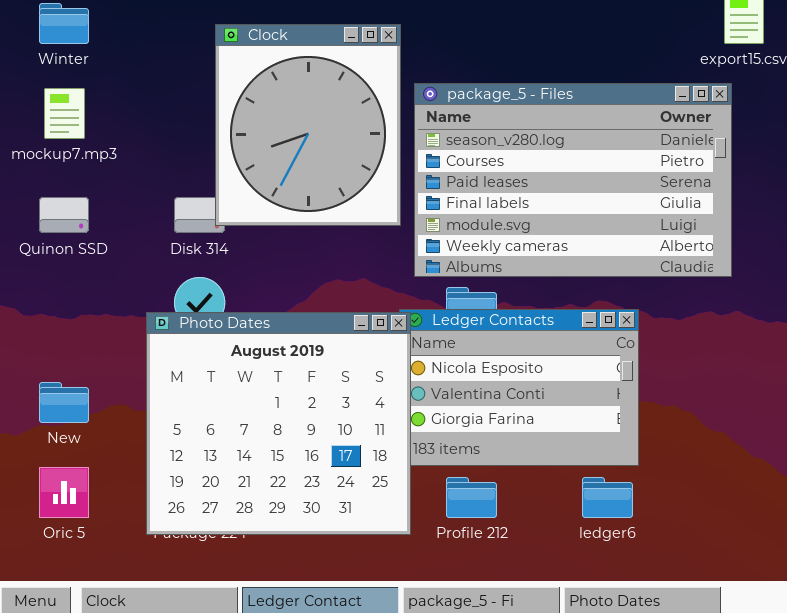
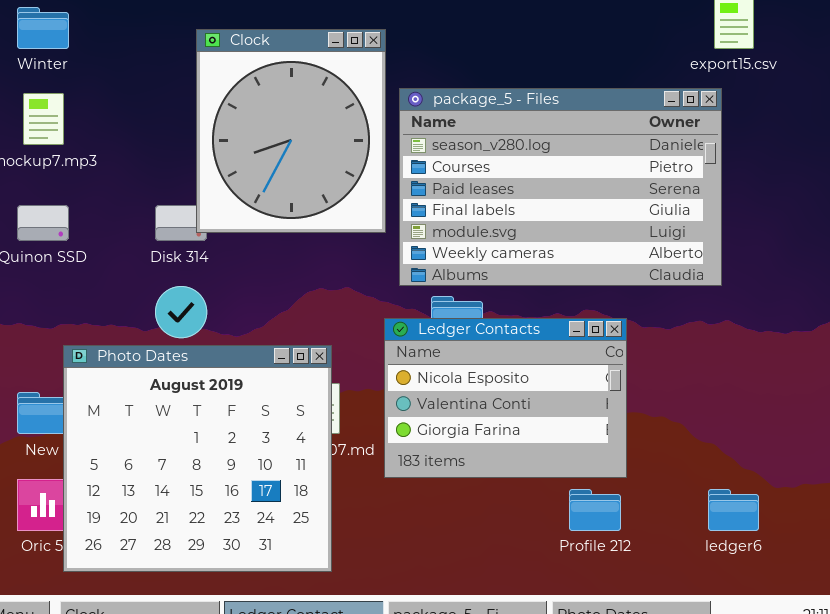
Photo Dates: [146,312,411,535] -> [63,345,332,572], moved
Profile 212: [446,477,497,518] -> [569,489,621,531], moved
ledger6: [582,477,633,518] -> [708,489,759,531], moved

